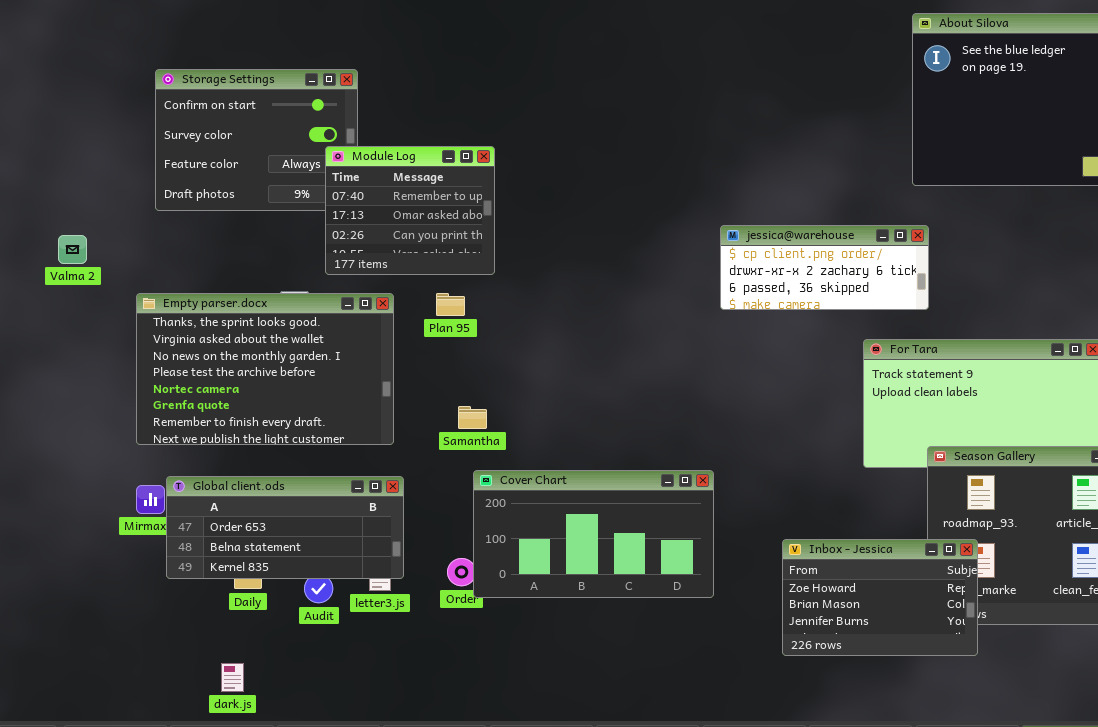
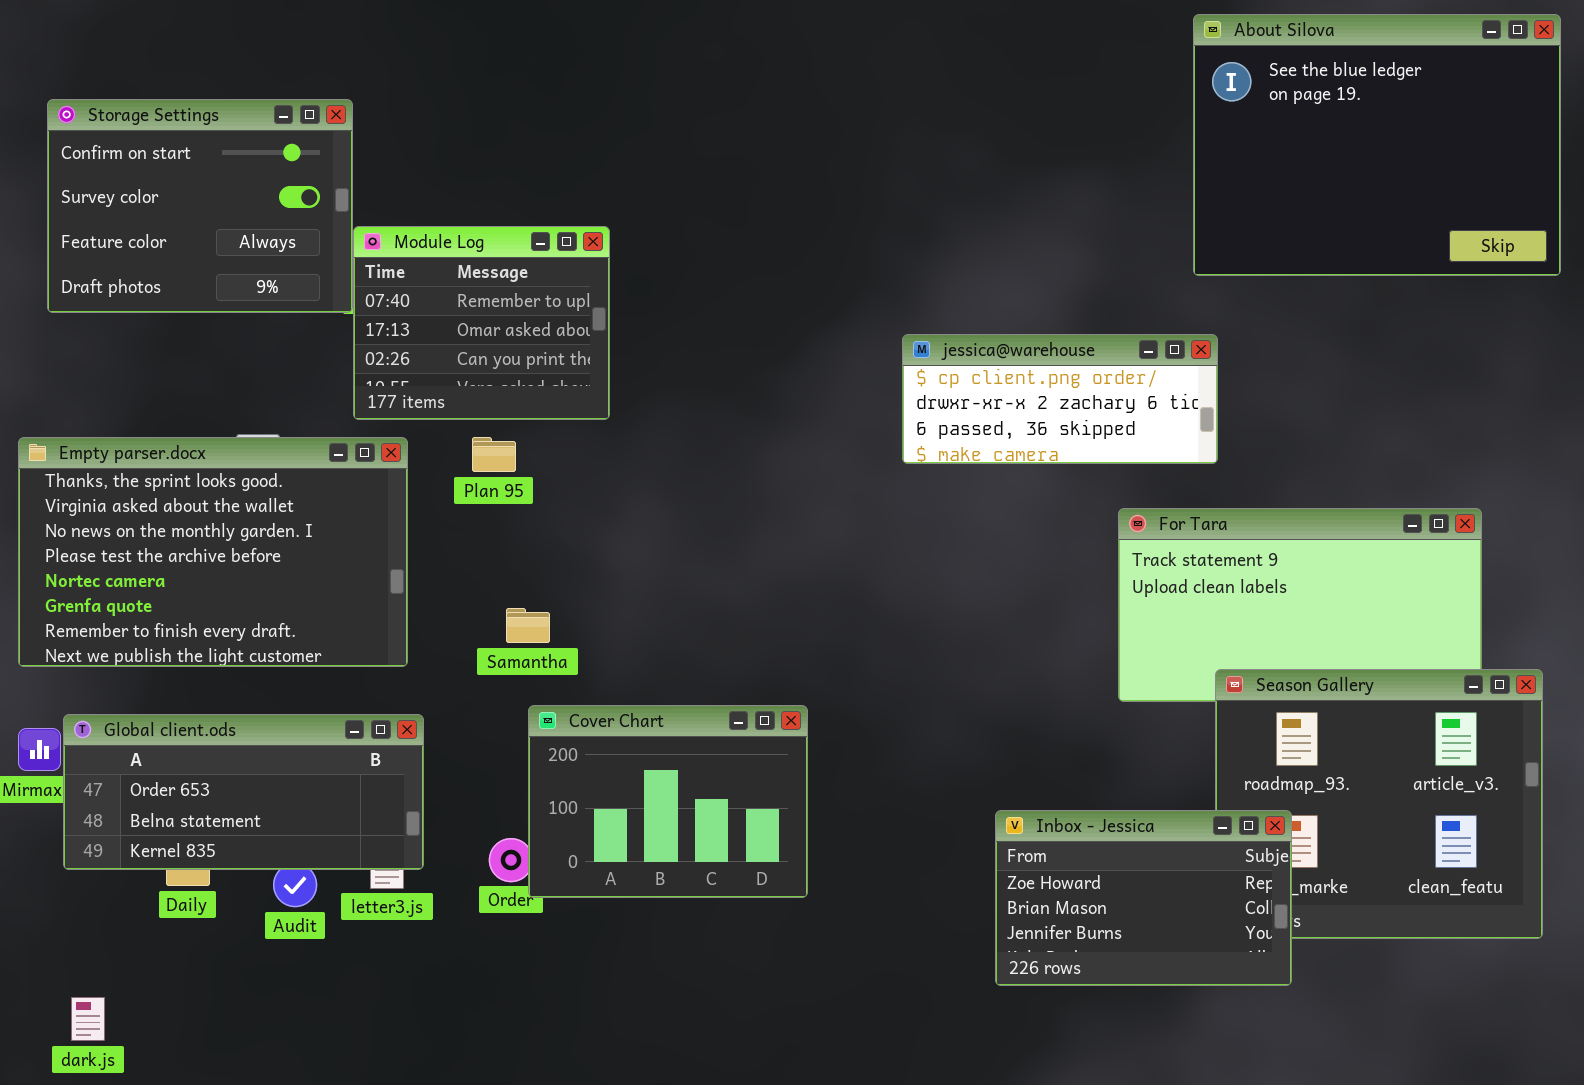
Module Log: [325,146,495,275] -> [353,226,610,420], moved
Cover Chart: [473,470,714,598] -> [528,705,808,898], resized
dark.js: [221,663,244,692] -> [71,997,105,1041], moved

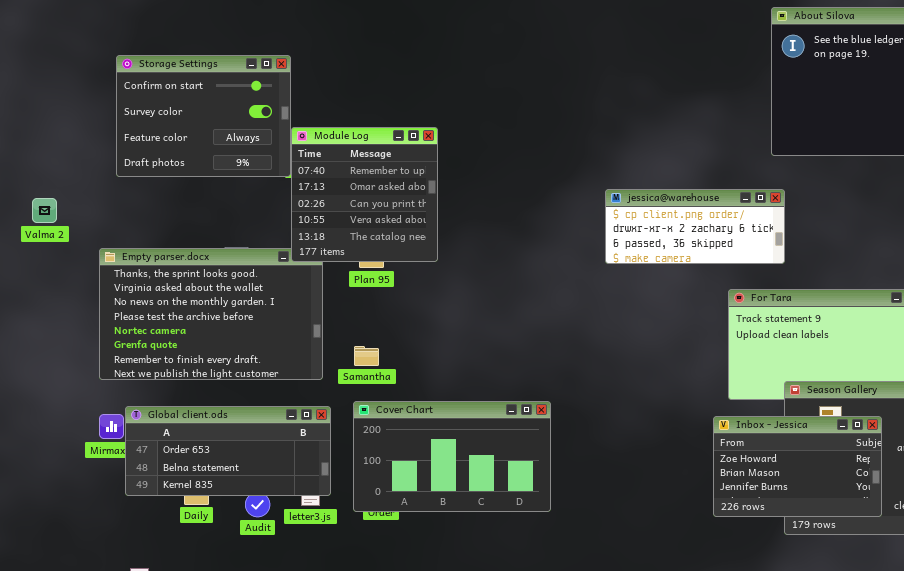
Module Log: [353,226,610,420] -> [291,127,438,262], resized
Samantha: [506,608,550,643] -> [354,346,379,366], moved
Cover Chart: [528,705,808,898] -> [353,401,551,512], resized
Inbox - Jessica: [995,810,1292,986] -> [713,416,882,517], moved

